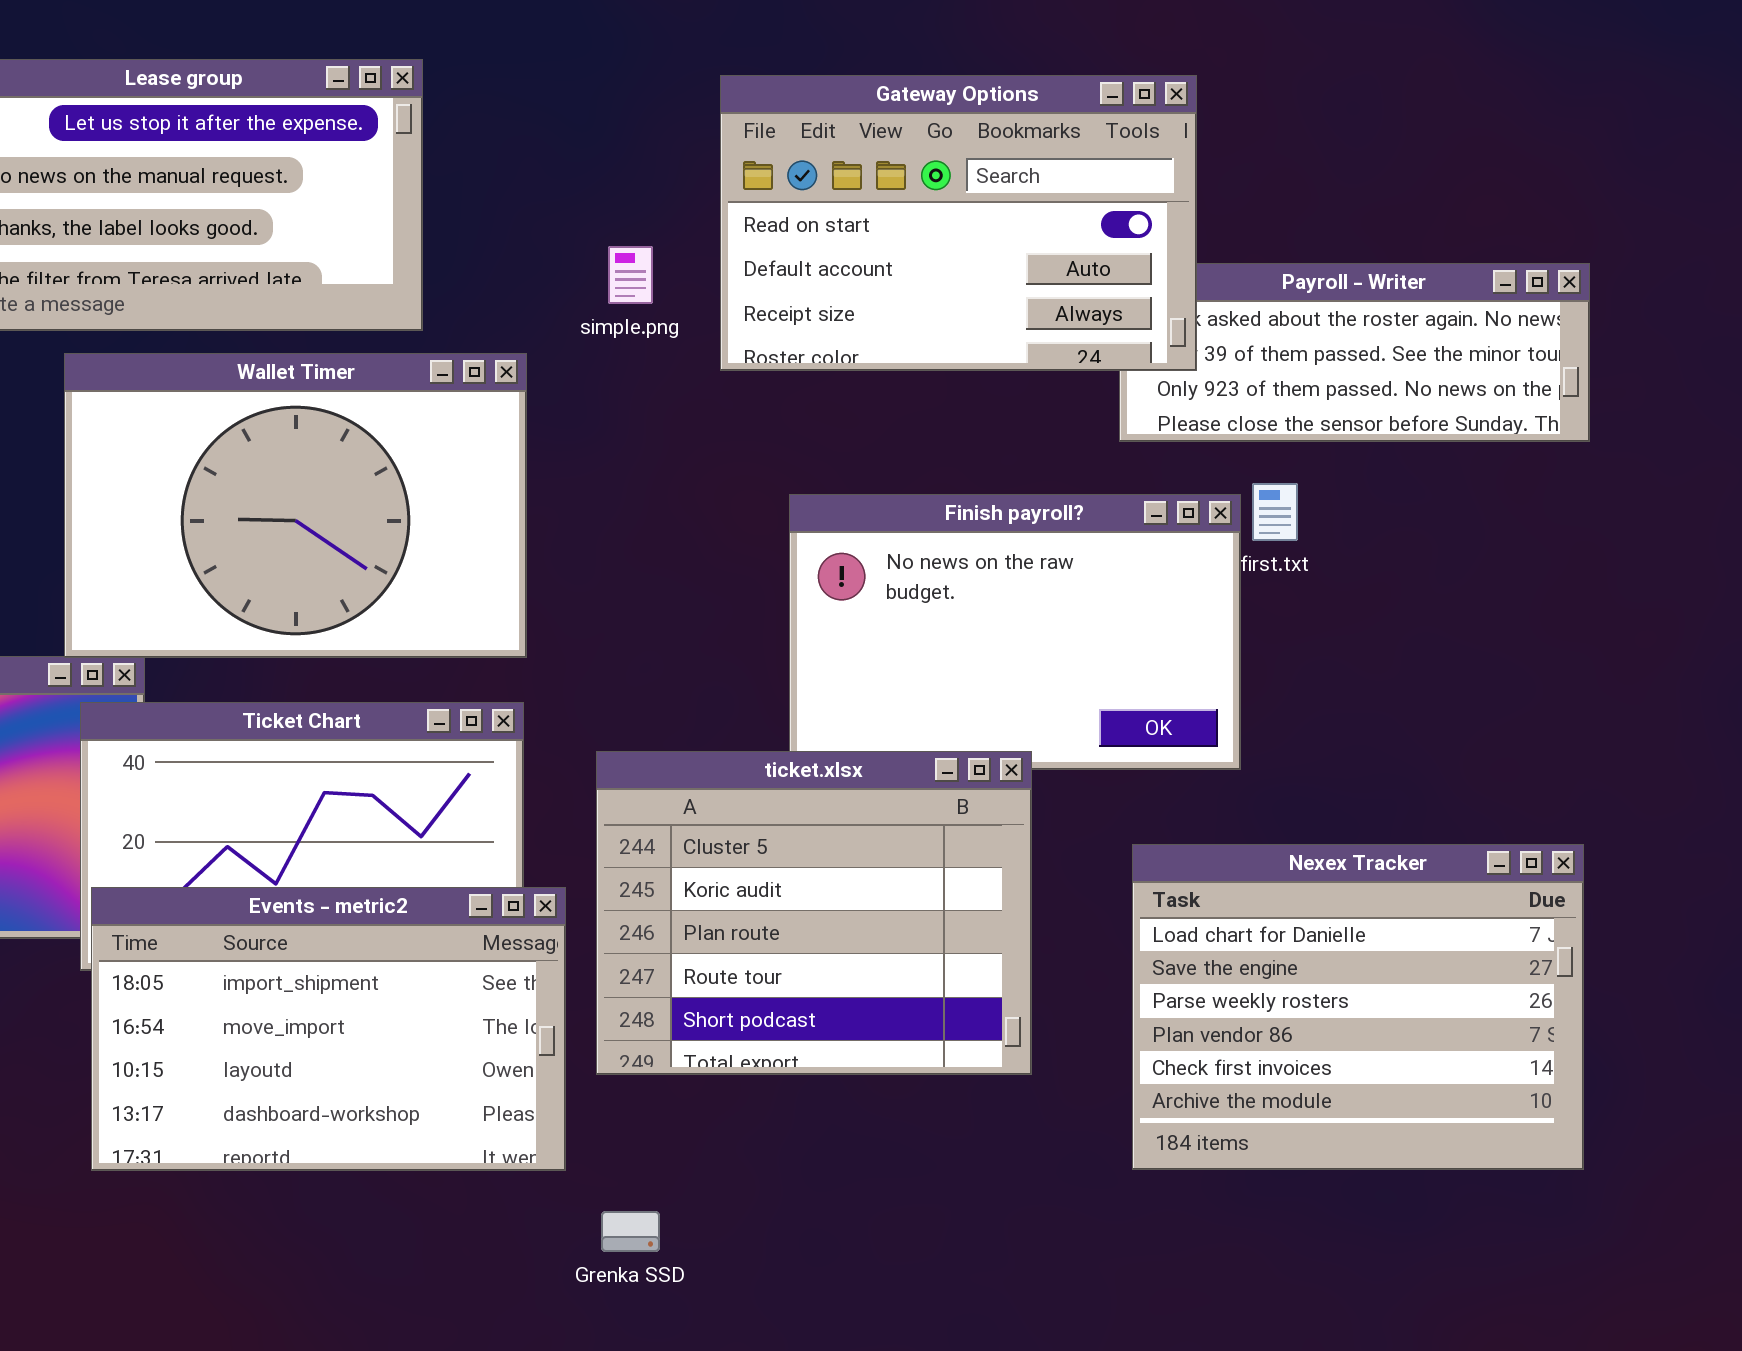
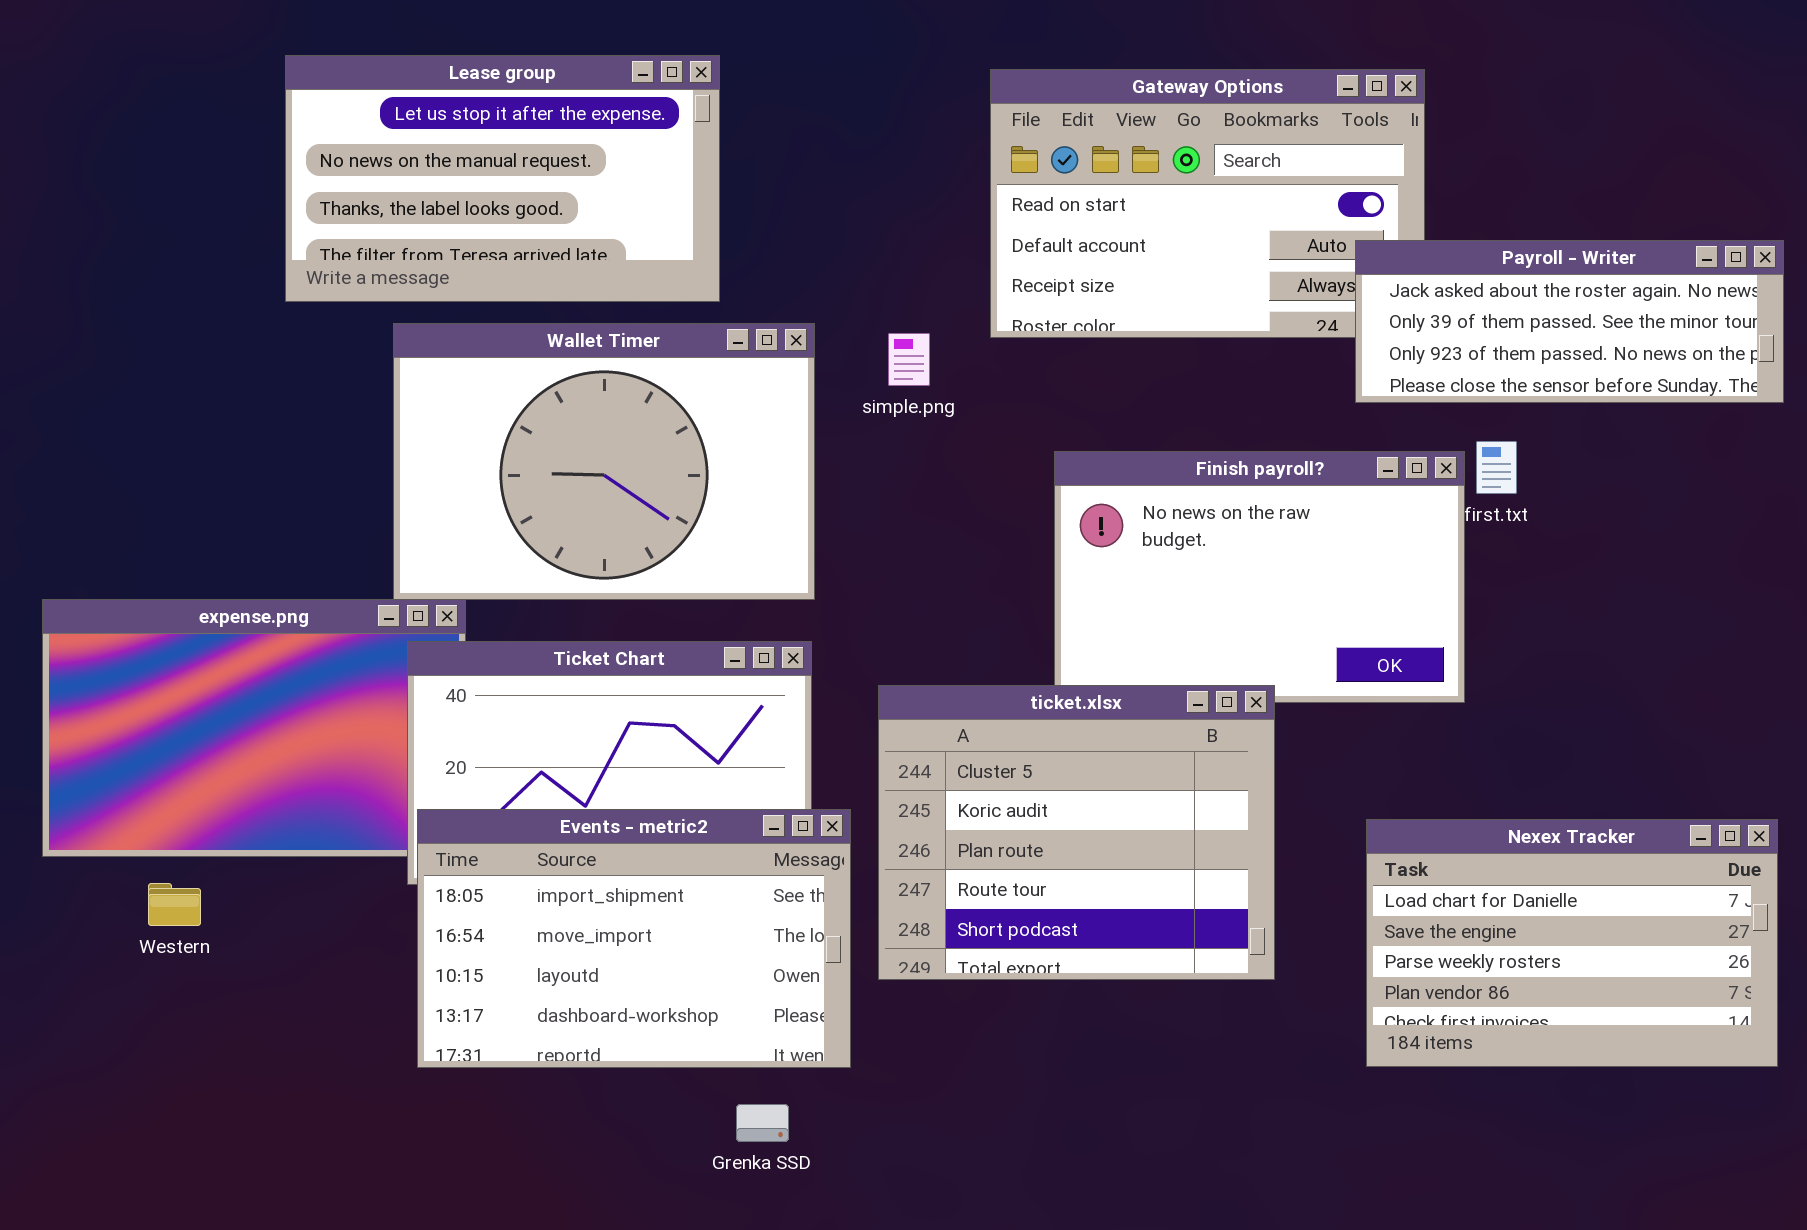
simple.png: [608,246,653,304] -> [888,333,930,386], moved
Payroll - Writer: [1119,263,1590,442] -> [1355,240,1784,403], raised
Nexex Tracker: [1132,844,1584,1170] -> [1366,819,1778,1067], resized
Grenka SSD: [601,1211,660,1252] -> [736,1104,789,1142], moved

